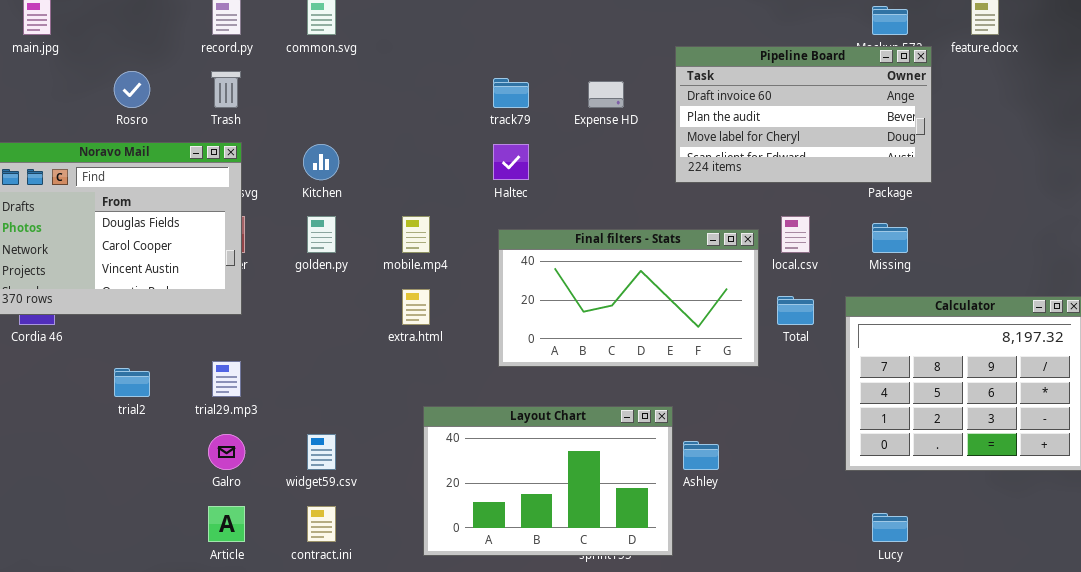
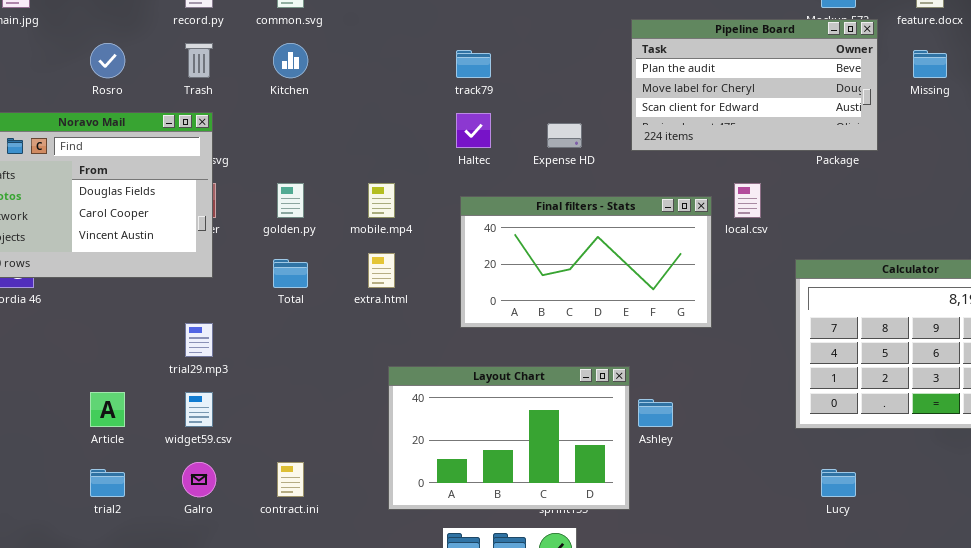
Pipeline Board: [675,46,932,183] -> [631,19,878,151], scrolled down 1 row
Expense HD: [588,81,624,108] -> [547,123,582,148], moved
Kitchen: [303,144,339,180] -> [273,43,308,78], moved
Missing: [872,223,908,253] -> [913,50,947,78], moved
Total: [777,296,814,325] -> [273,259,308,288], moved
trial2: [114,368,150,397] -> [90,469,125,497], moved
Galro: [208,434,245,470] -> [182,462,216,497], moved
widget59.csv: [307,434,336,470] -> [185,392,213,427], moved
Article: [208,506,245,542] -> [90,392,125,427], moved

